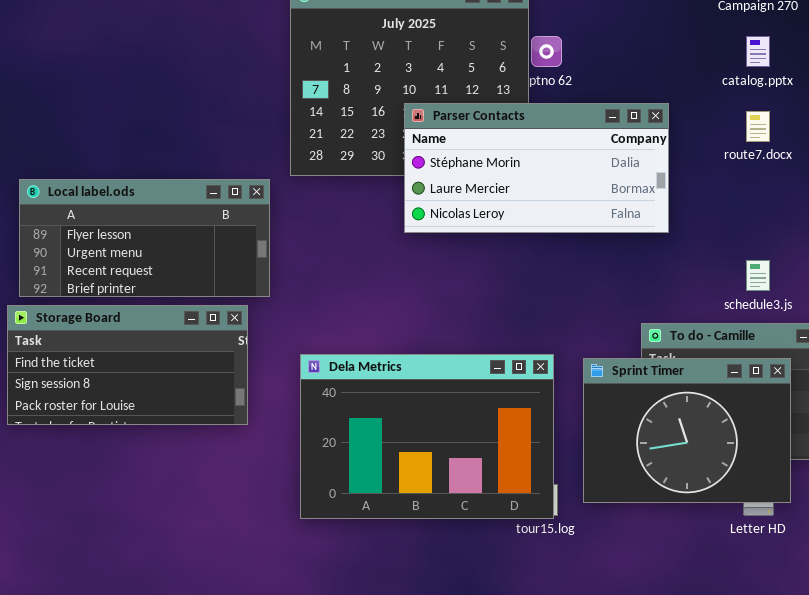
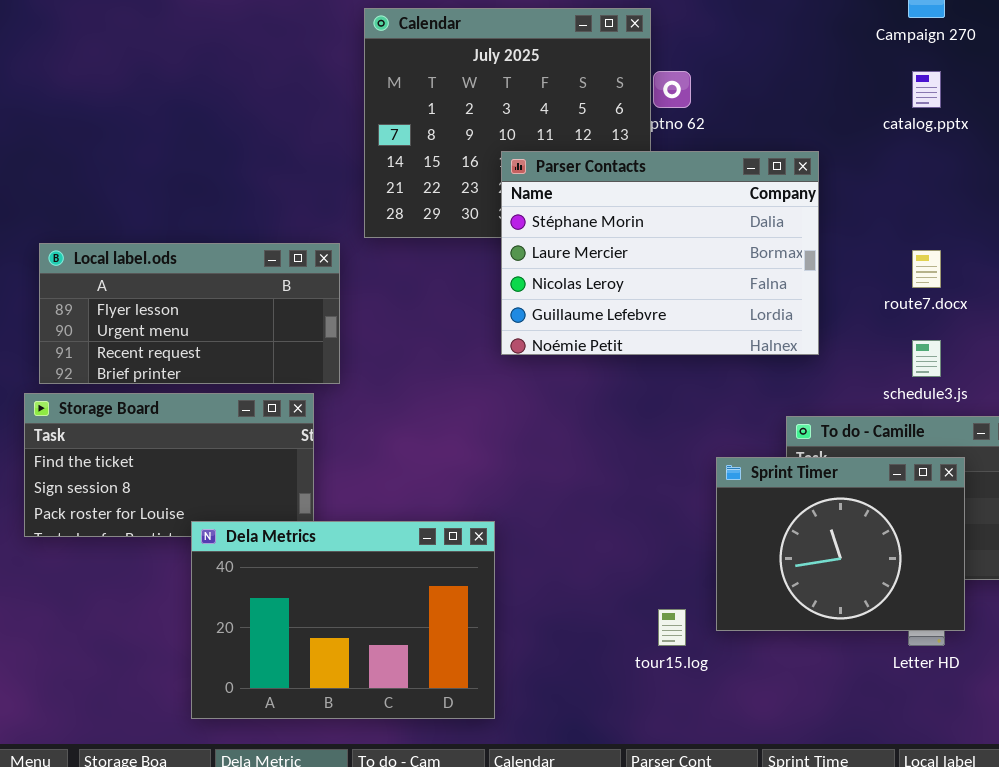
Parser Contacts: [404,103,669,233] -> [501,151,819,355], resized
route7.docx: [746,111,770,142] -> [912,250,941,288], moved
Dela Metrics: [300,354,554,519] -> [191,521,495,719], moved

